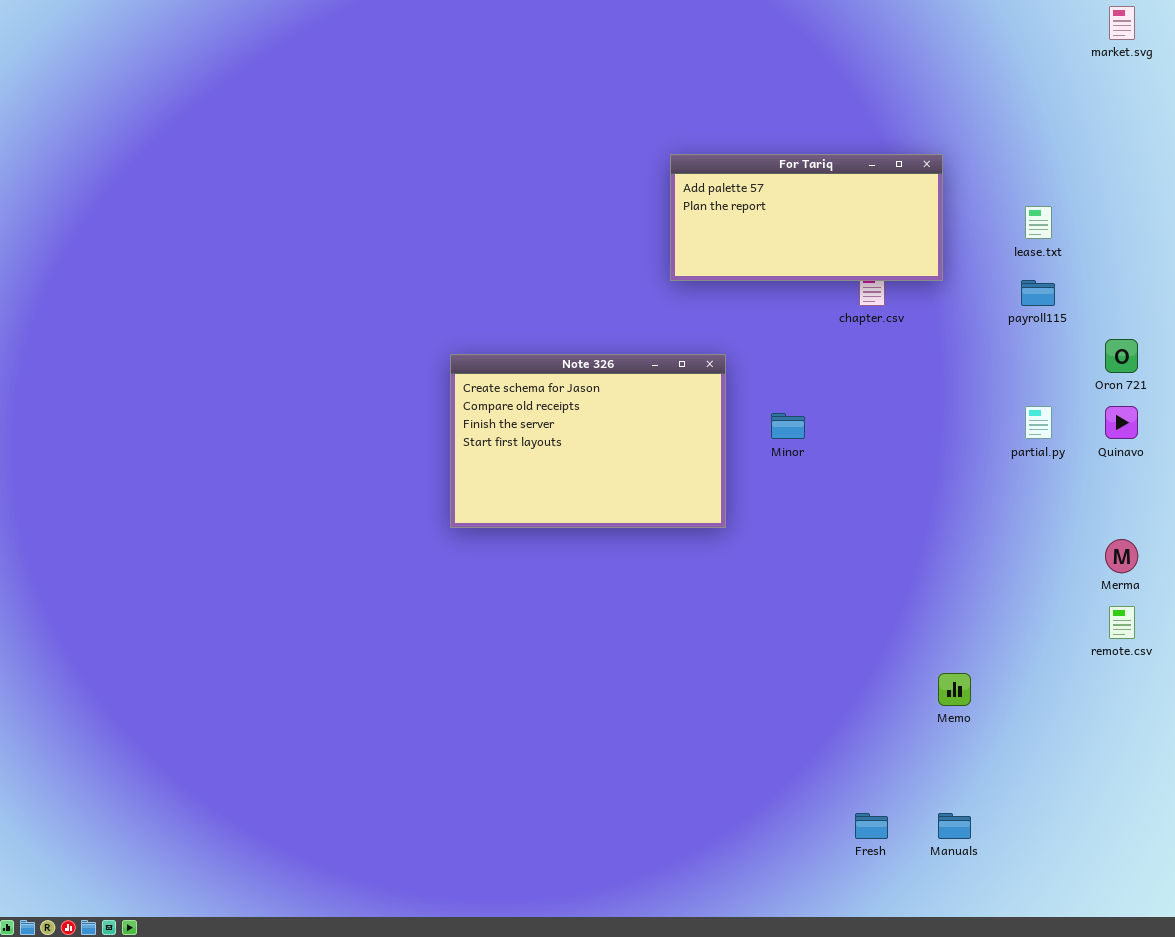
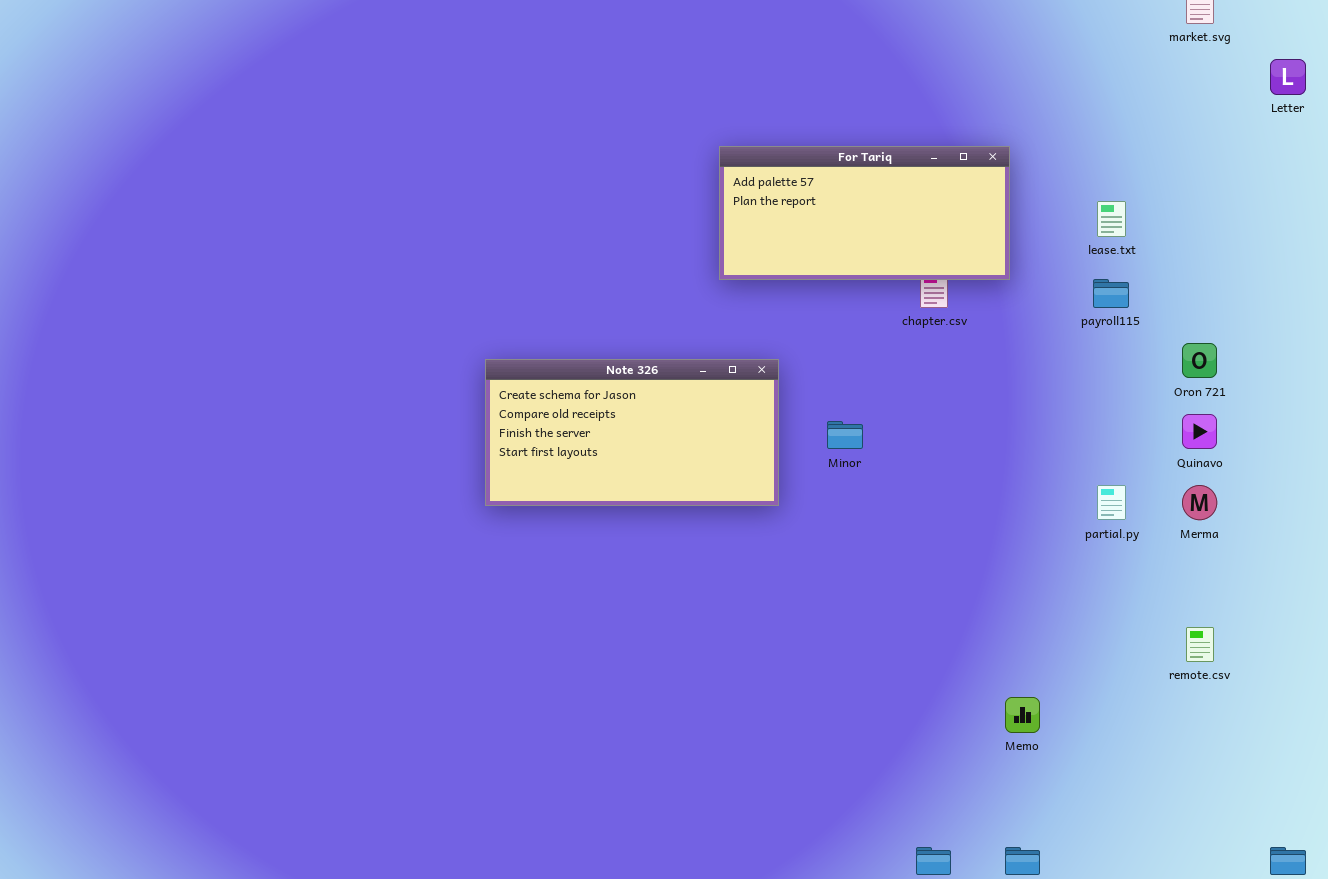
Note 326: [450,354,726,528] -> [485,359,779,506], resized
partial.py: [1025,406,1052,439] -> [1097,485,1126,520], moved
Merma: [1105,539,1138,573] -> [1182,485,1217,520], moved

